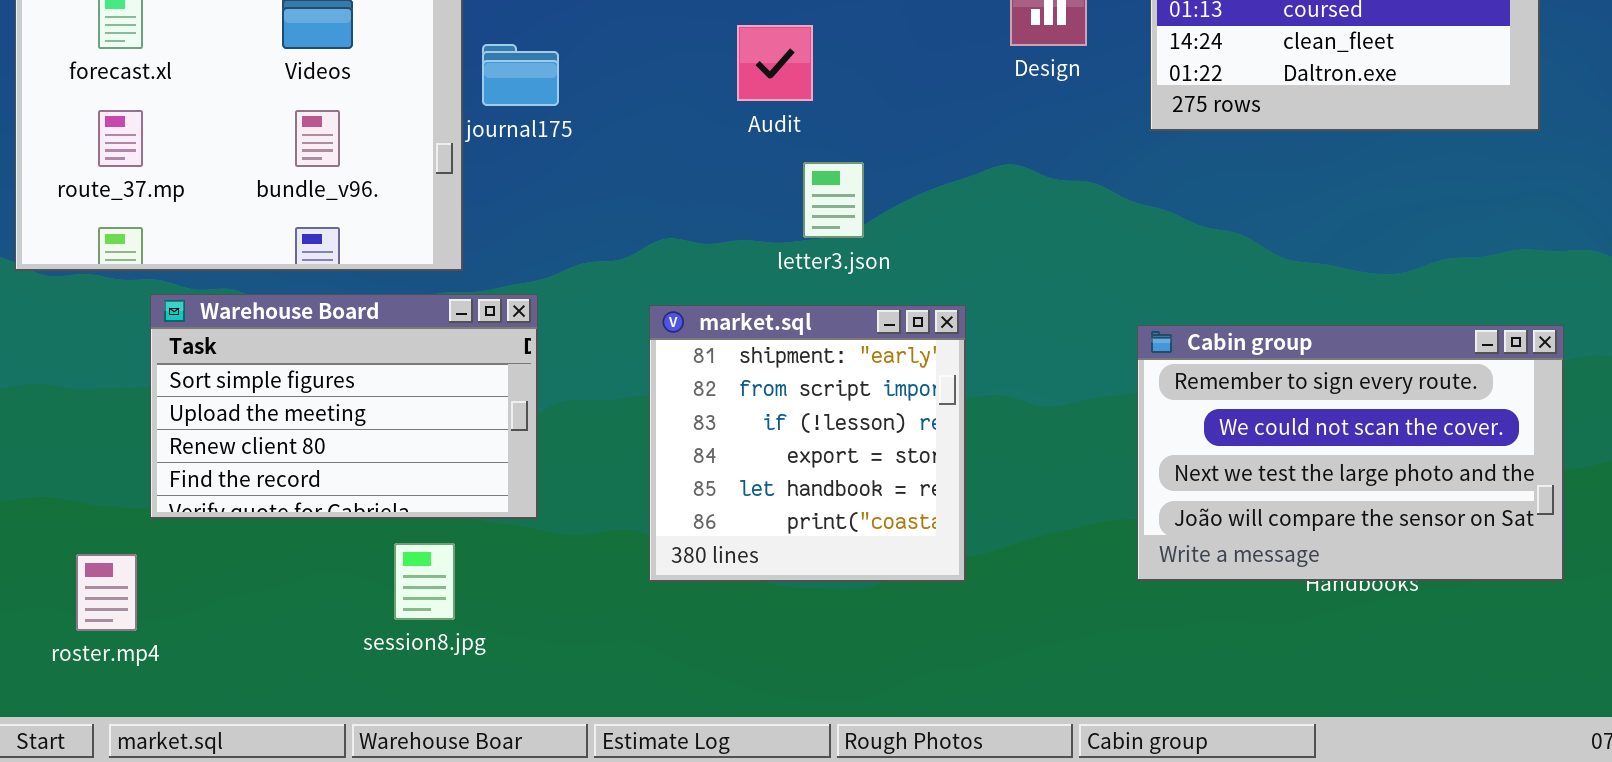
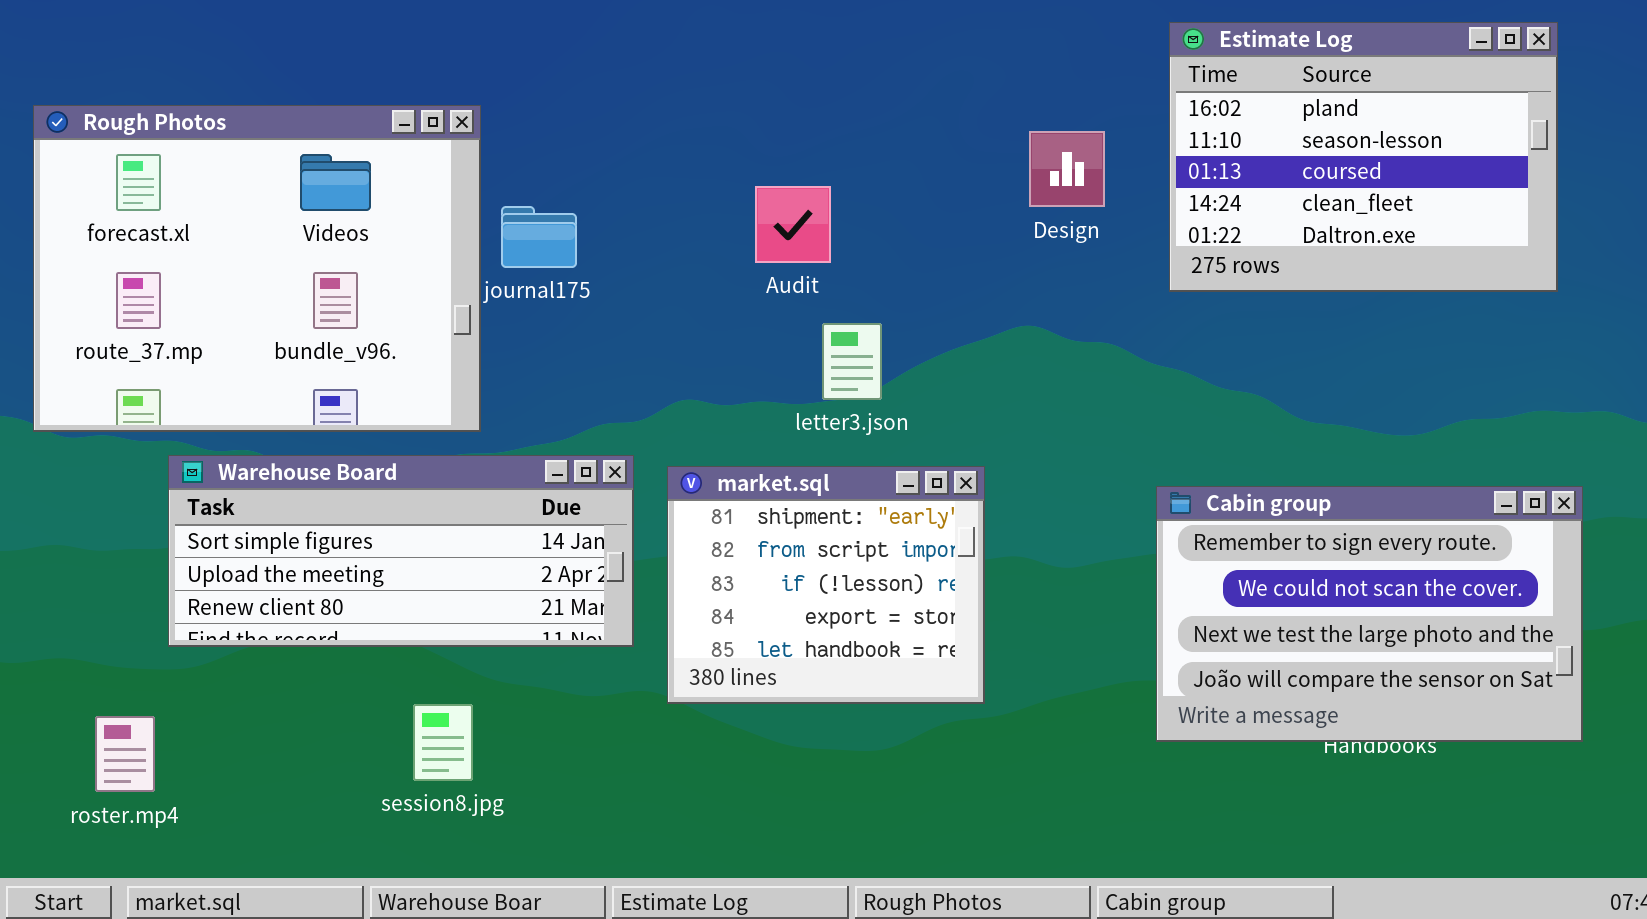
Warehouse Board: [150,294,538,519] -> [168,455,634,647], resized
market.sql: [649,305,966,582] -> [667,466,985,704], resized

